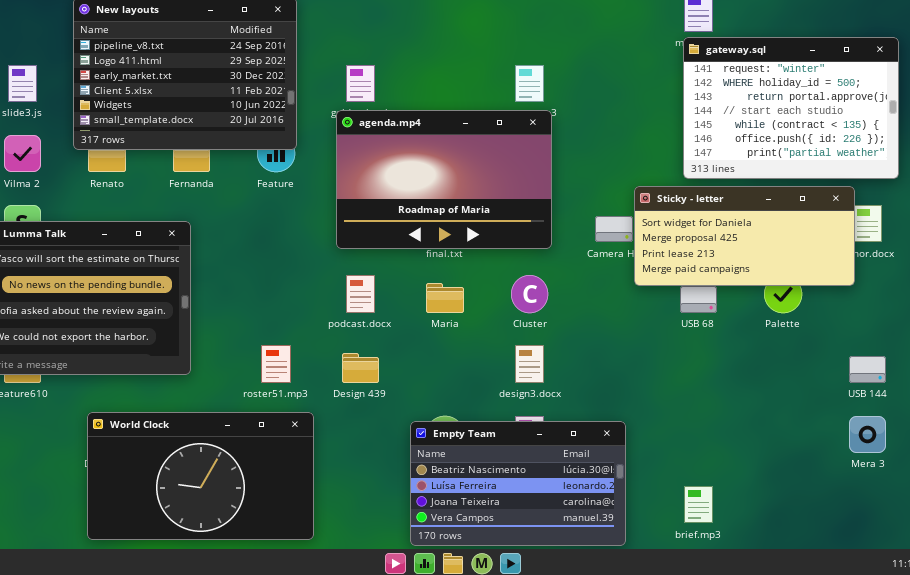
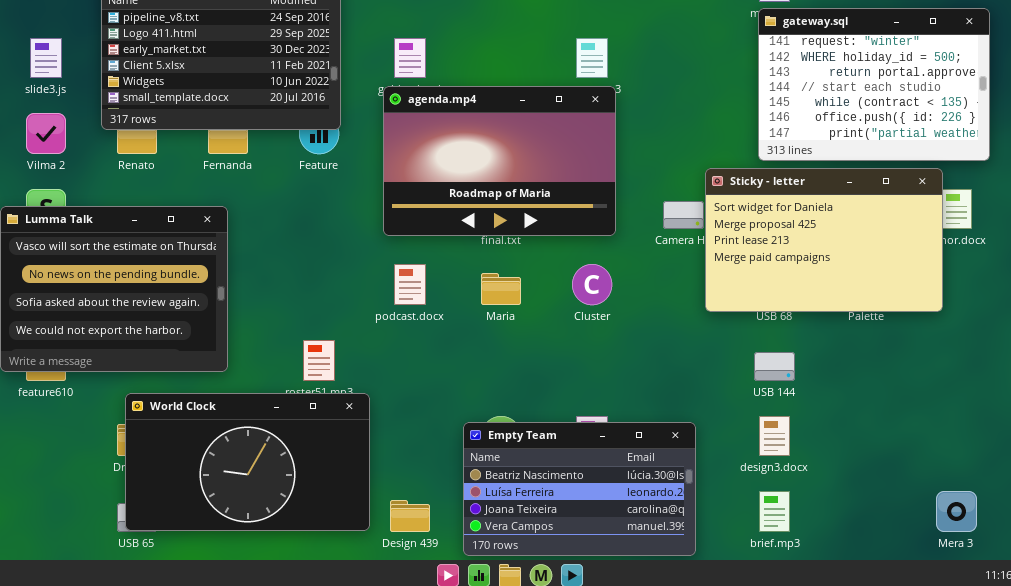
Sticky - letter: [634,186,855,286] -> [705,168,943,312], resized
design3.docx: [515,345,544,383] -> [759,416,790,456], moved
Design 439: [342,353,379,383] -> [390,500,430,532], moved
USB 144: [849,356,886,383] -> [754,352,795,381], moved
World Clock: [87,412,314,540] -> [125,393,370,531], moved
Mera 3: [849,416,886,453] -> [936,491,977,532], moved

